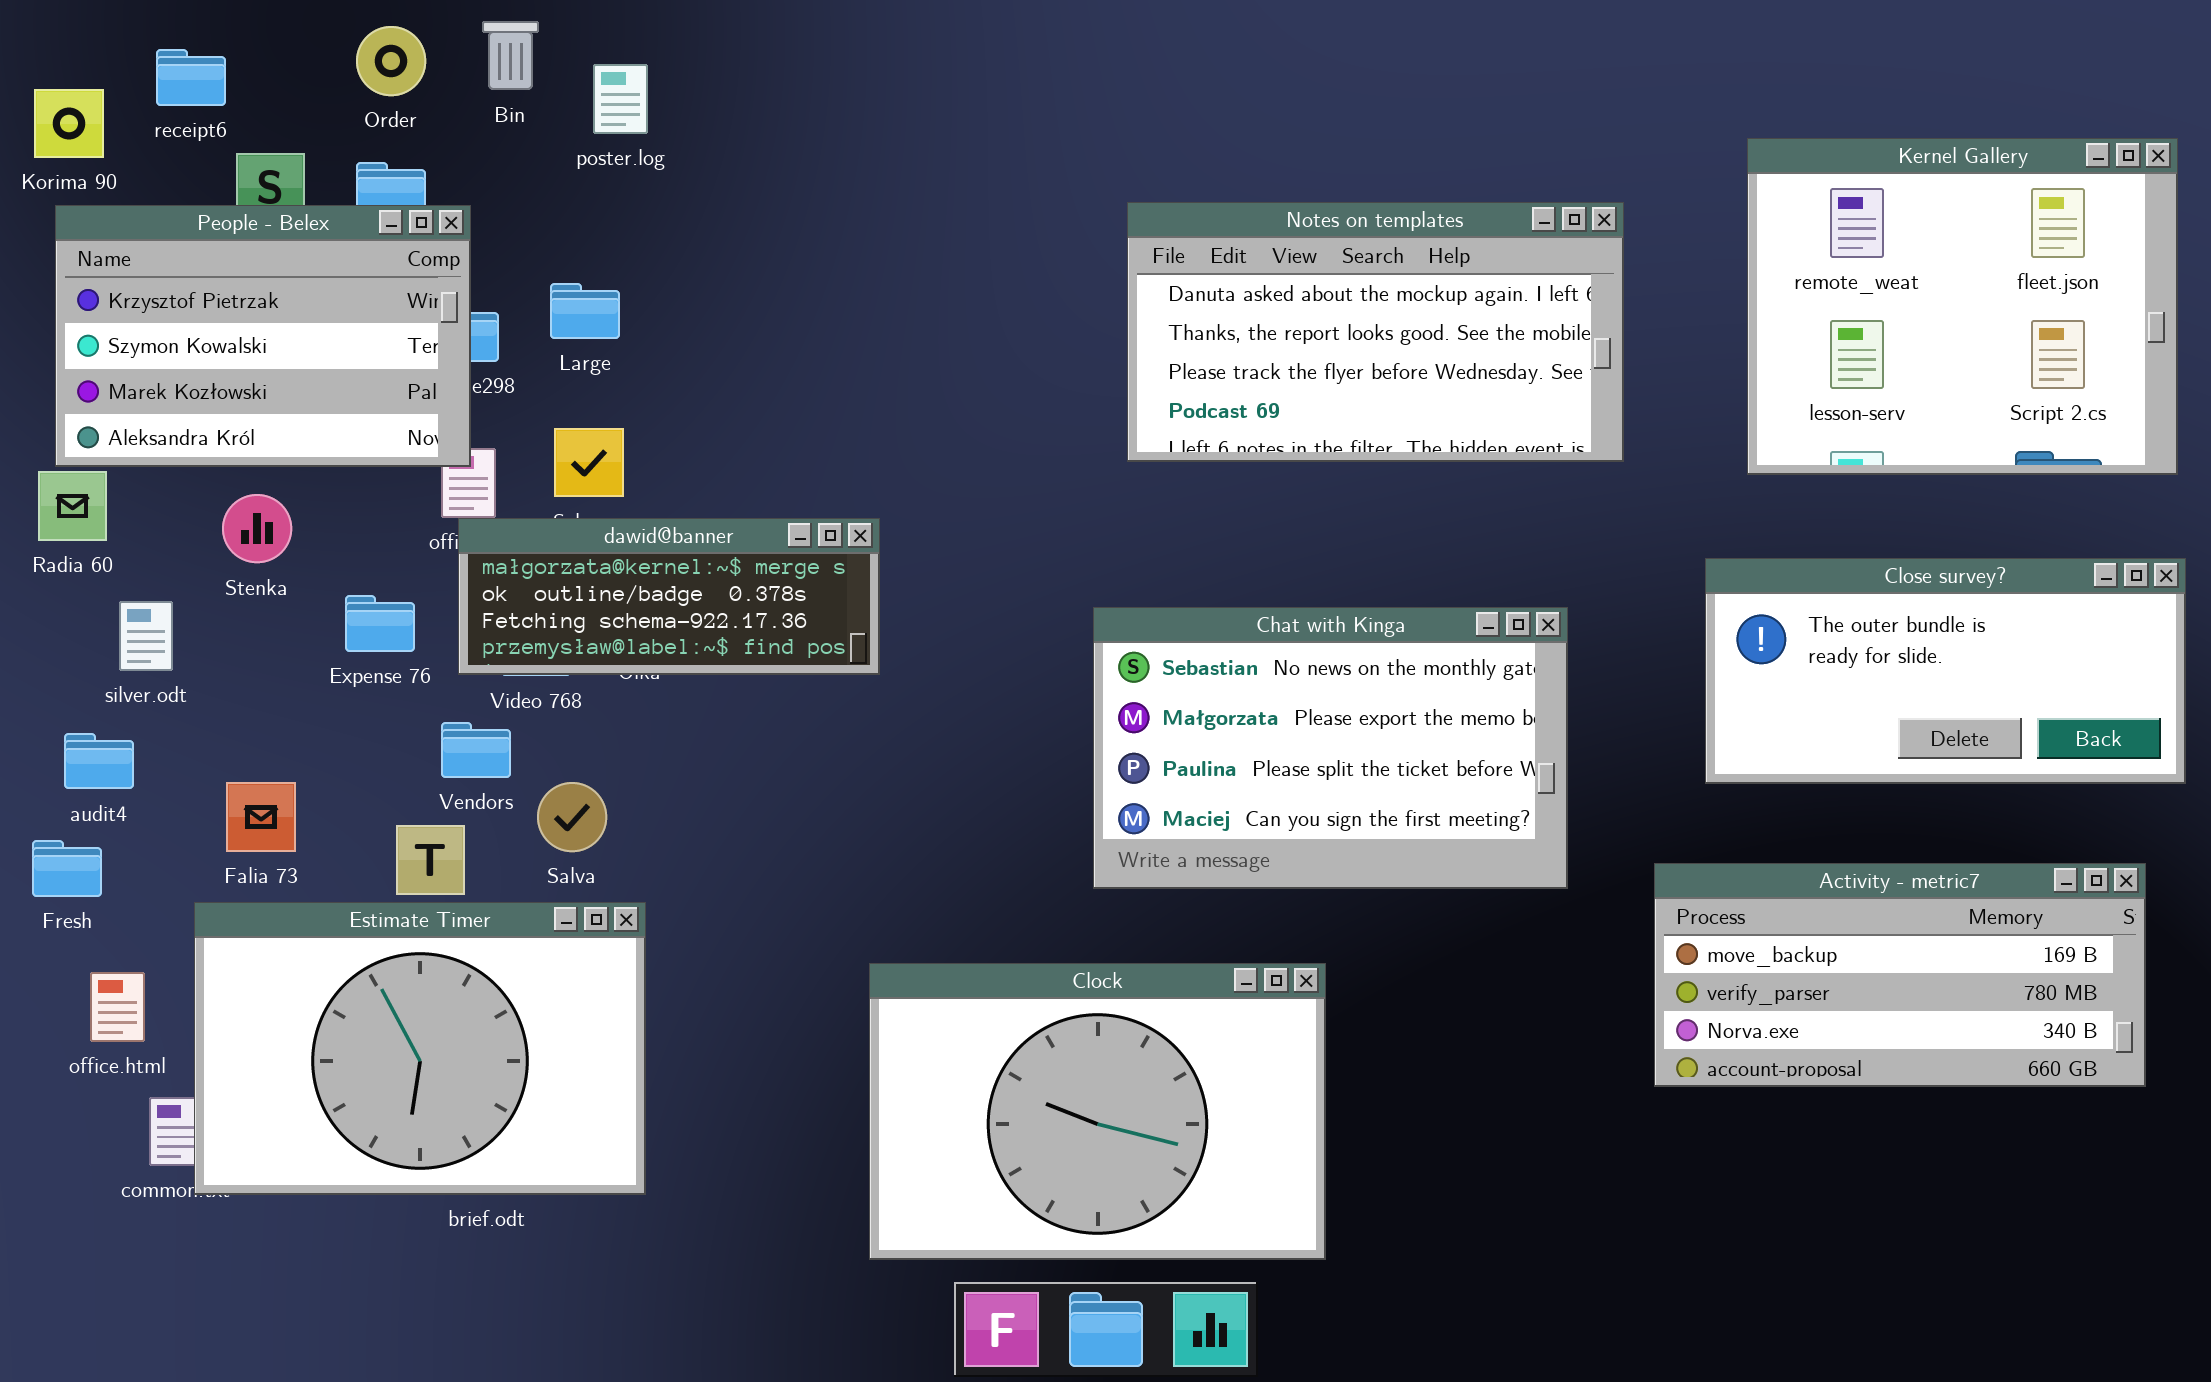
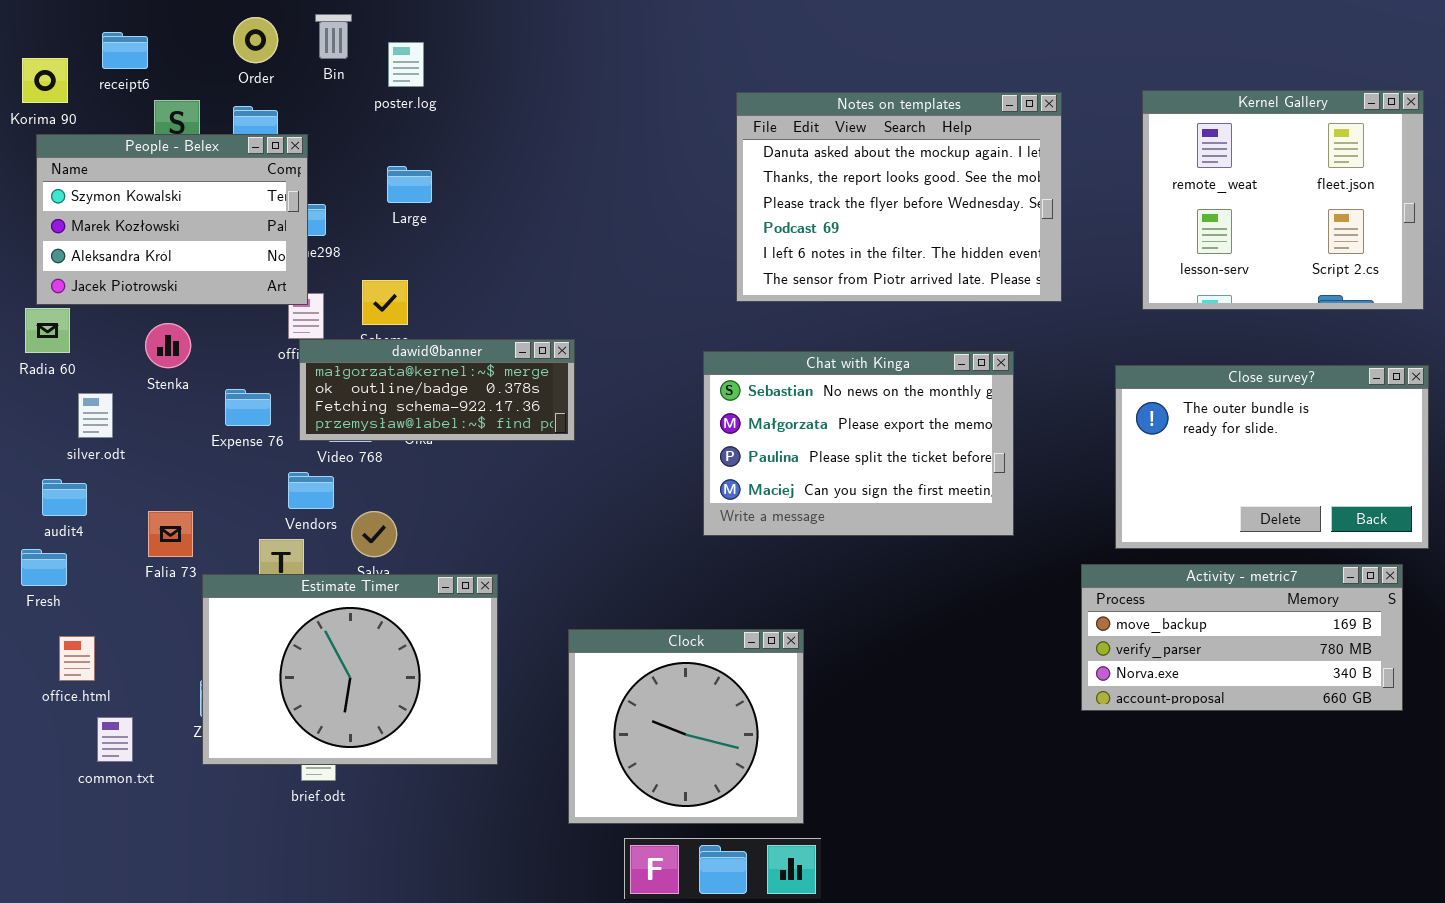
Notes on templates: [1127,202,1624,462] -> [736,92,1062,302], resized
People - Belex: [55,205,471,467] -> [36,134,308,305], scrolled down 1 row
Large: [550,283,620,339] -> [387,166,432,203], moved
Close survey?: [1705,558,2186,784] -> [1115,365,1429,549], resized
Chat with Kinga: [1093,607,1568,889] -> [703,351,1014,536], moved
Estimate Timer: [194,902,646,1195] -> [202,574,498,765], moved
Clock: [869,963,1326,1260] -> [568,629,804,824], resized

